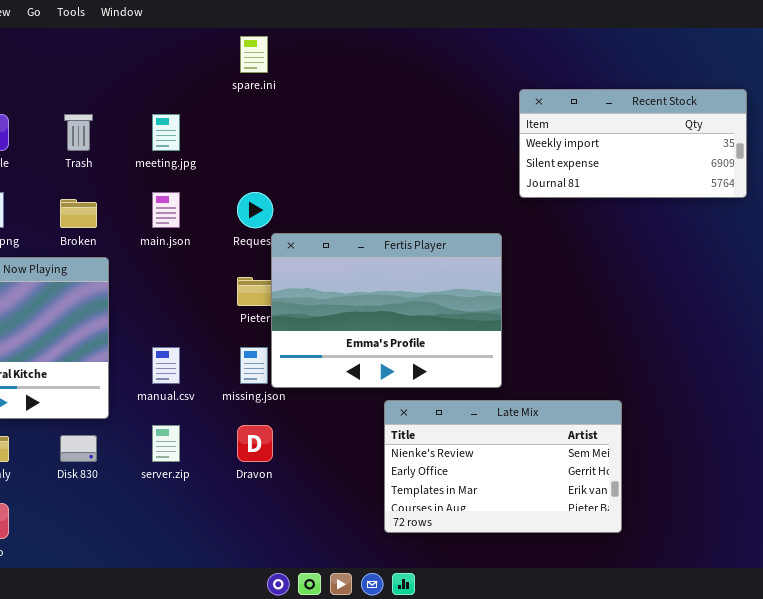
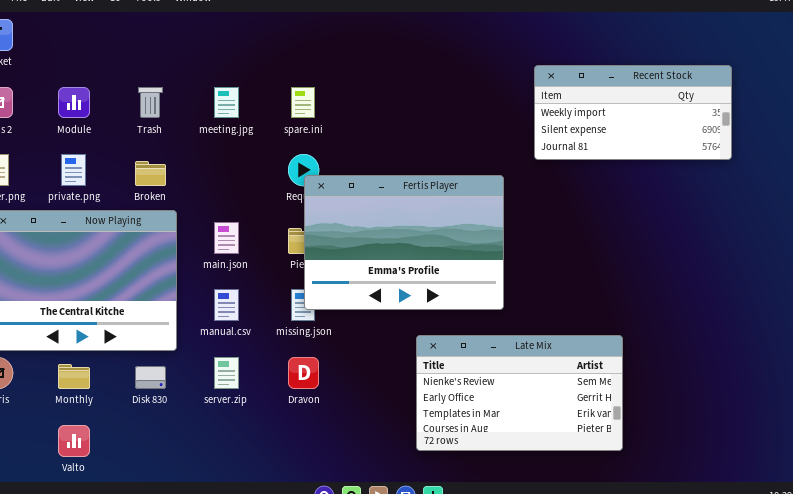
spare.ini: [240,36,268,73] -> [291,87,315,118], moved
main.json: [152,192,180,228] -> [214,222,239,254], moved
Fertis Player: [271,233,502,388] -> [304,175,504,310], moved

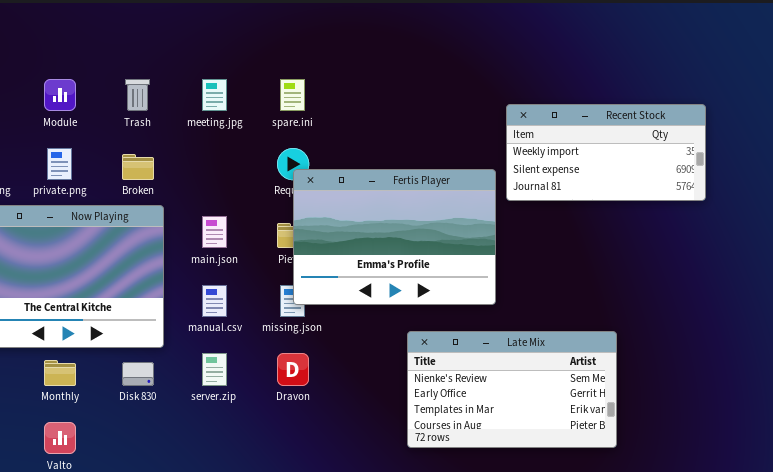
Recent Stock: [534,65,732,160] -> [506,104,706,201], moved

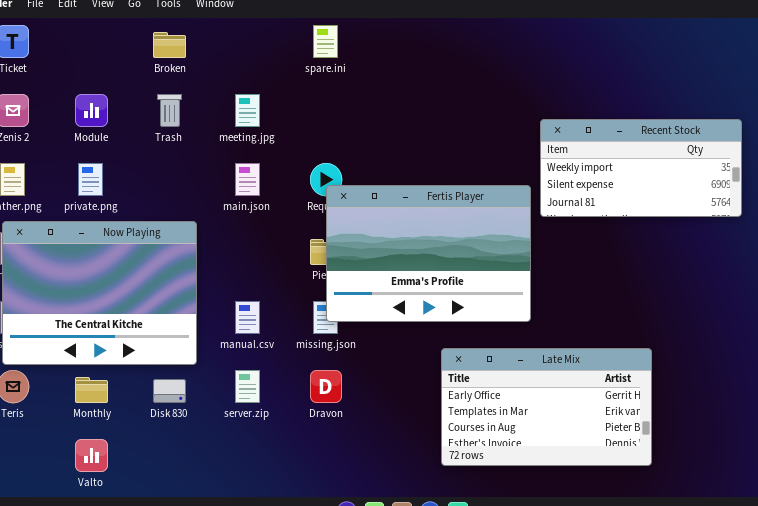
spare.ini: [280,79,305,111] -> [313,25,338,58], moved
Broken: [122,154,154,180] -> [153,32,186,58], moved
main.json: [202,216,227,248] -> [235,163,260,196], moved
Late Mix: [407,331,617,448] -> [441,348,652,466], scrolled down 1 row

